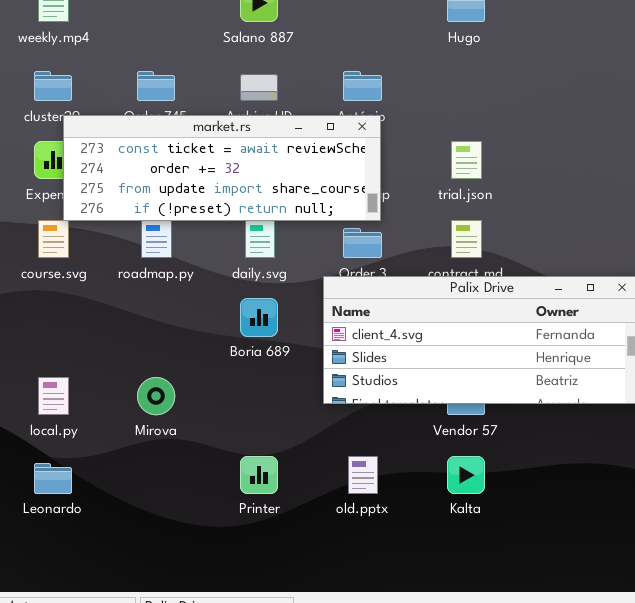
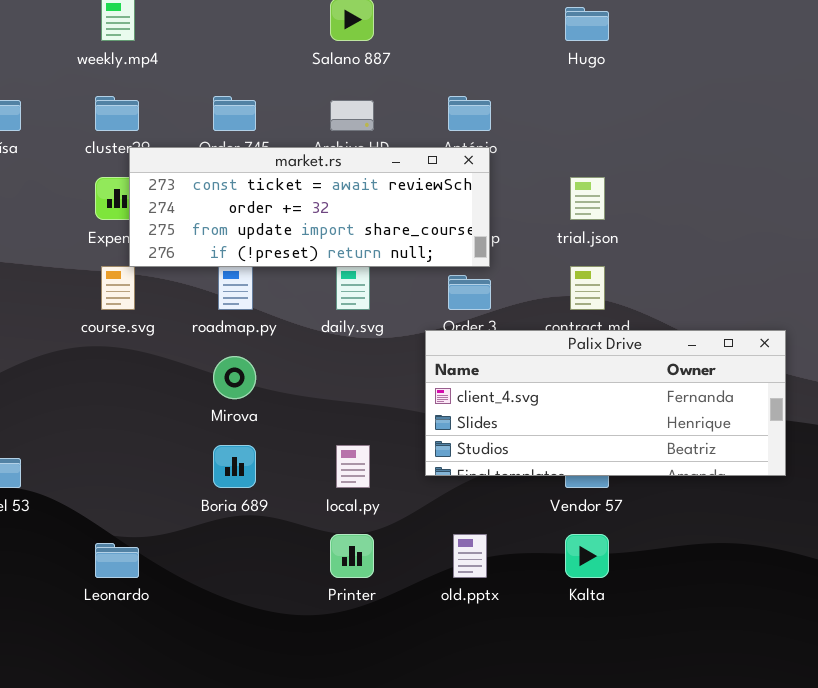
Boria 689: [240,298,278,337] -> [213,445,256,488], moved
local.py: [38,377,69,415] -> [336,445,370,488], moved
Mirova: [137,377,175,415] -> [213,356,256,399], moved

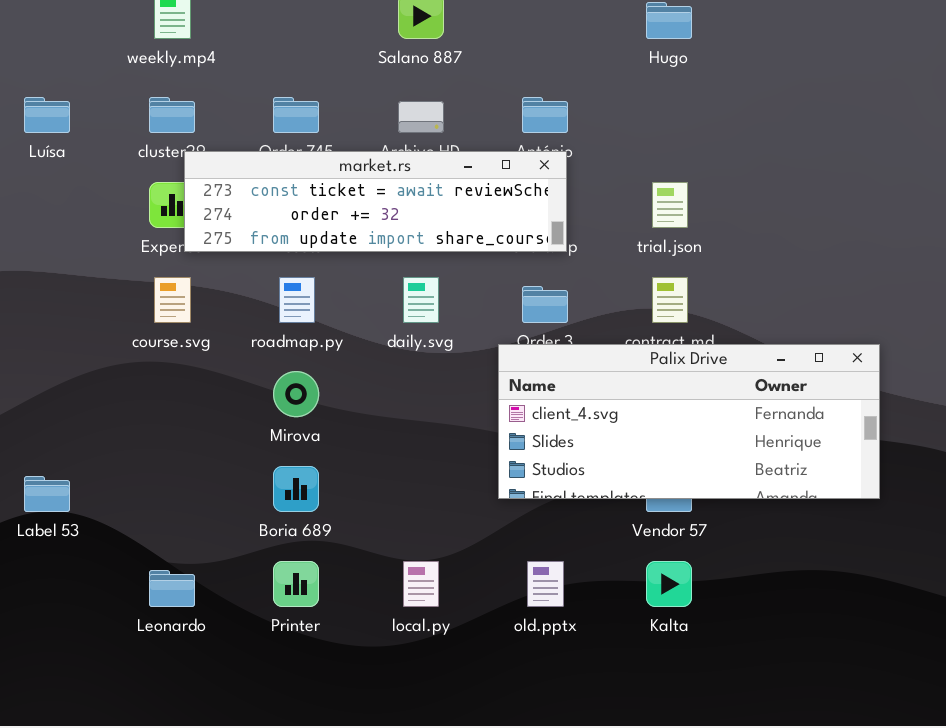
market.rs: [129,147,490,267] -> [184,151,567,252], resized
local.py: [336,445,370,488] -> [403,561,439,607], moved
Printer: [330,534,374,578] -> [273,561,319,607], moved

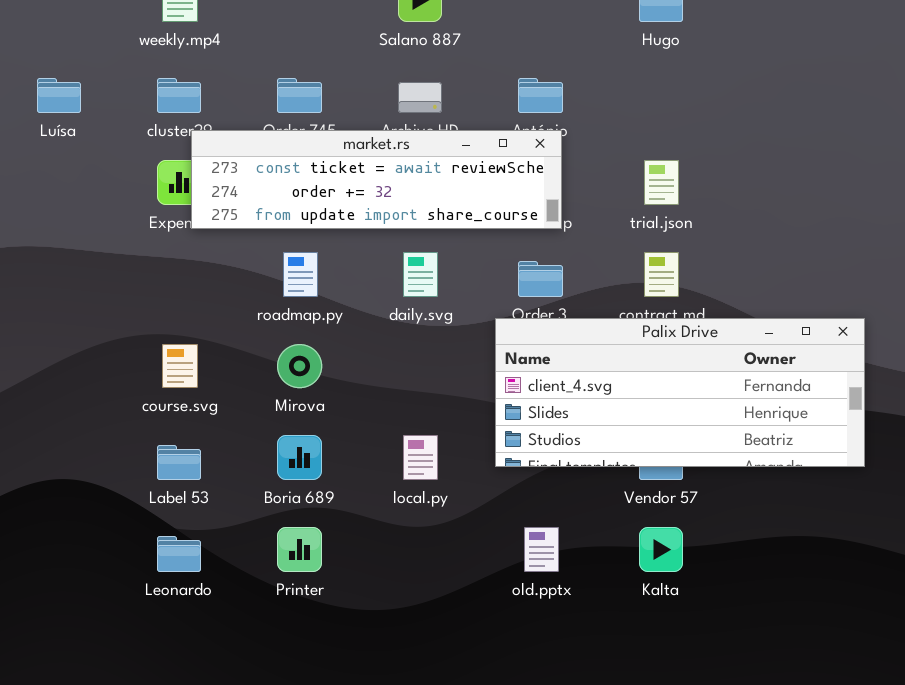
course.svg: [154,277,191,323] -> [162,344,198,388], moved
Label 53: [24,476,70,512] -> [157,445,201,480], moved
local.py: [403,561,439,607] -> [403,435,438,480], moved

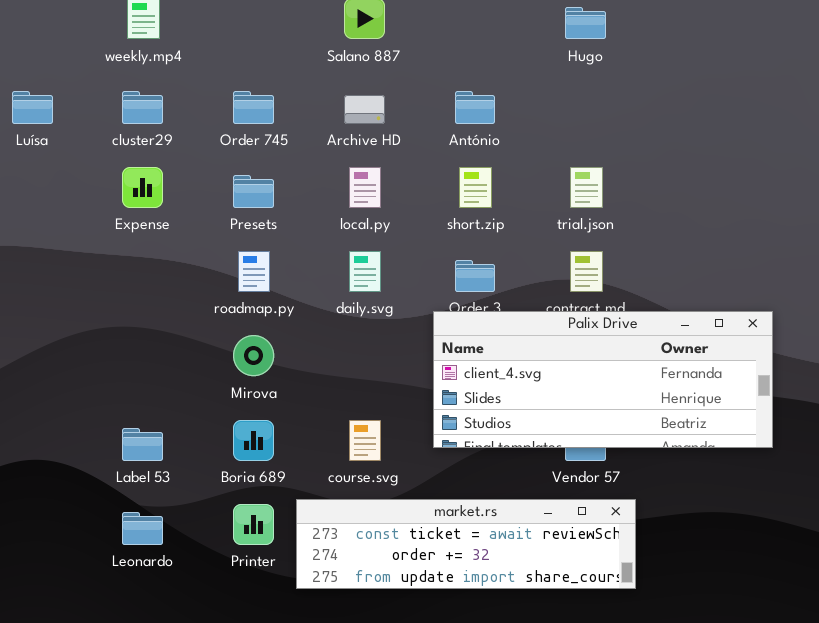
market.rs: [191,130,562,229] -> [296,499,636,589], moved
course.svg: [162,344,198,388] -> [349,420,381,461], moved
local.py: [403,435,438,480] -> [349,167,381,208], moved

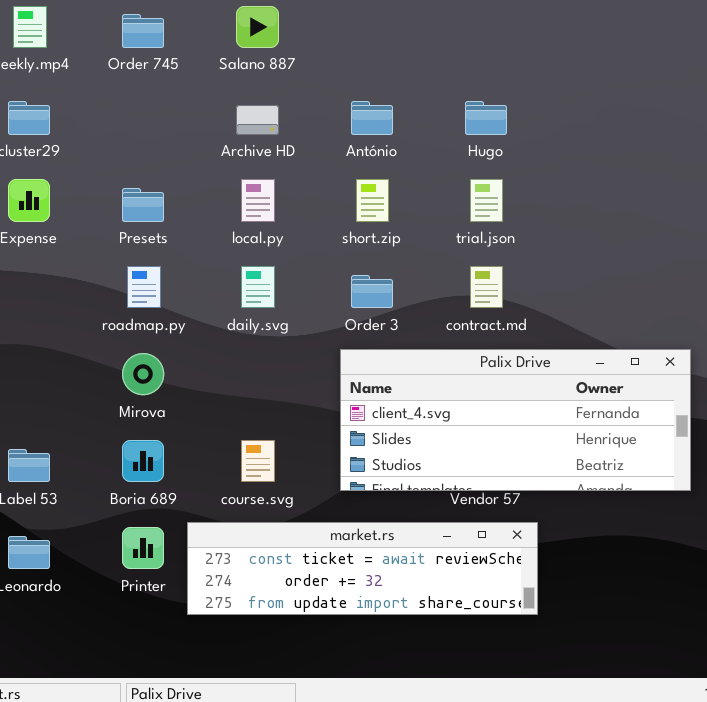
Hugo: [565,7,606,39] -> [465,101,507,135], moved
Order 745: [233,91,274,124] -> [122,14,164,48], moved
Palix Drive: [433,311,773,448] -> [340,349,691,491], moved

